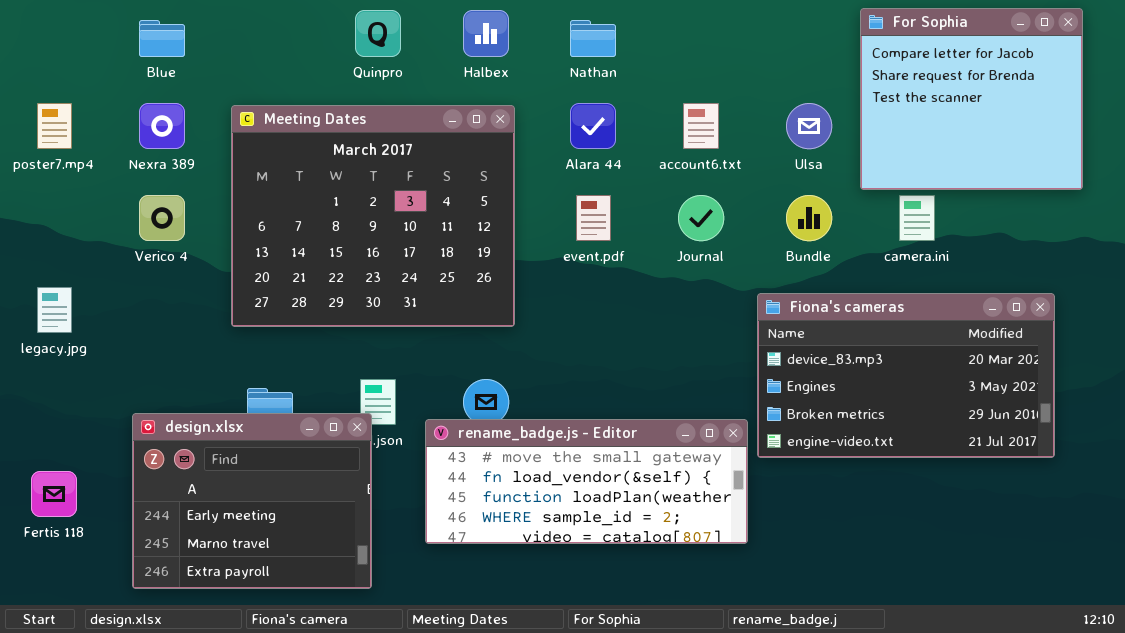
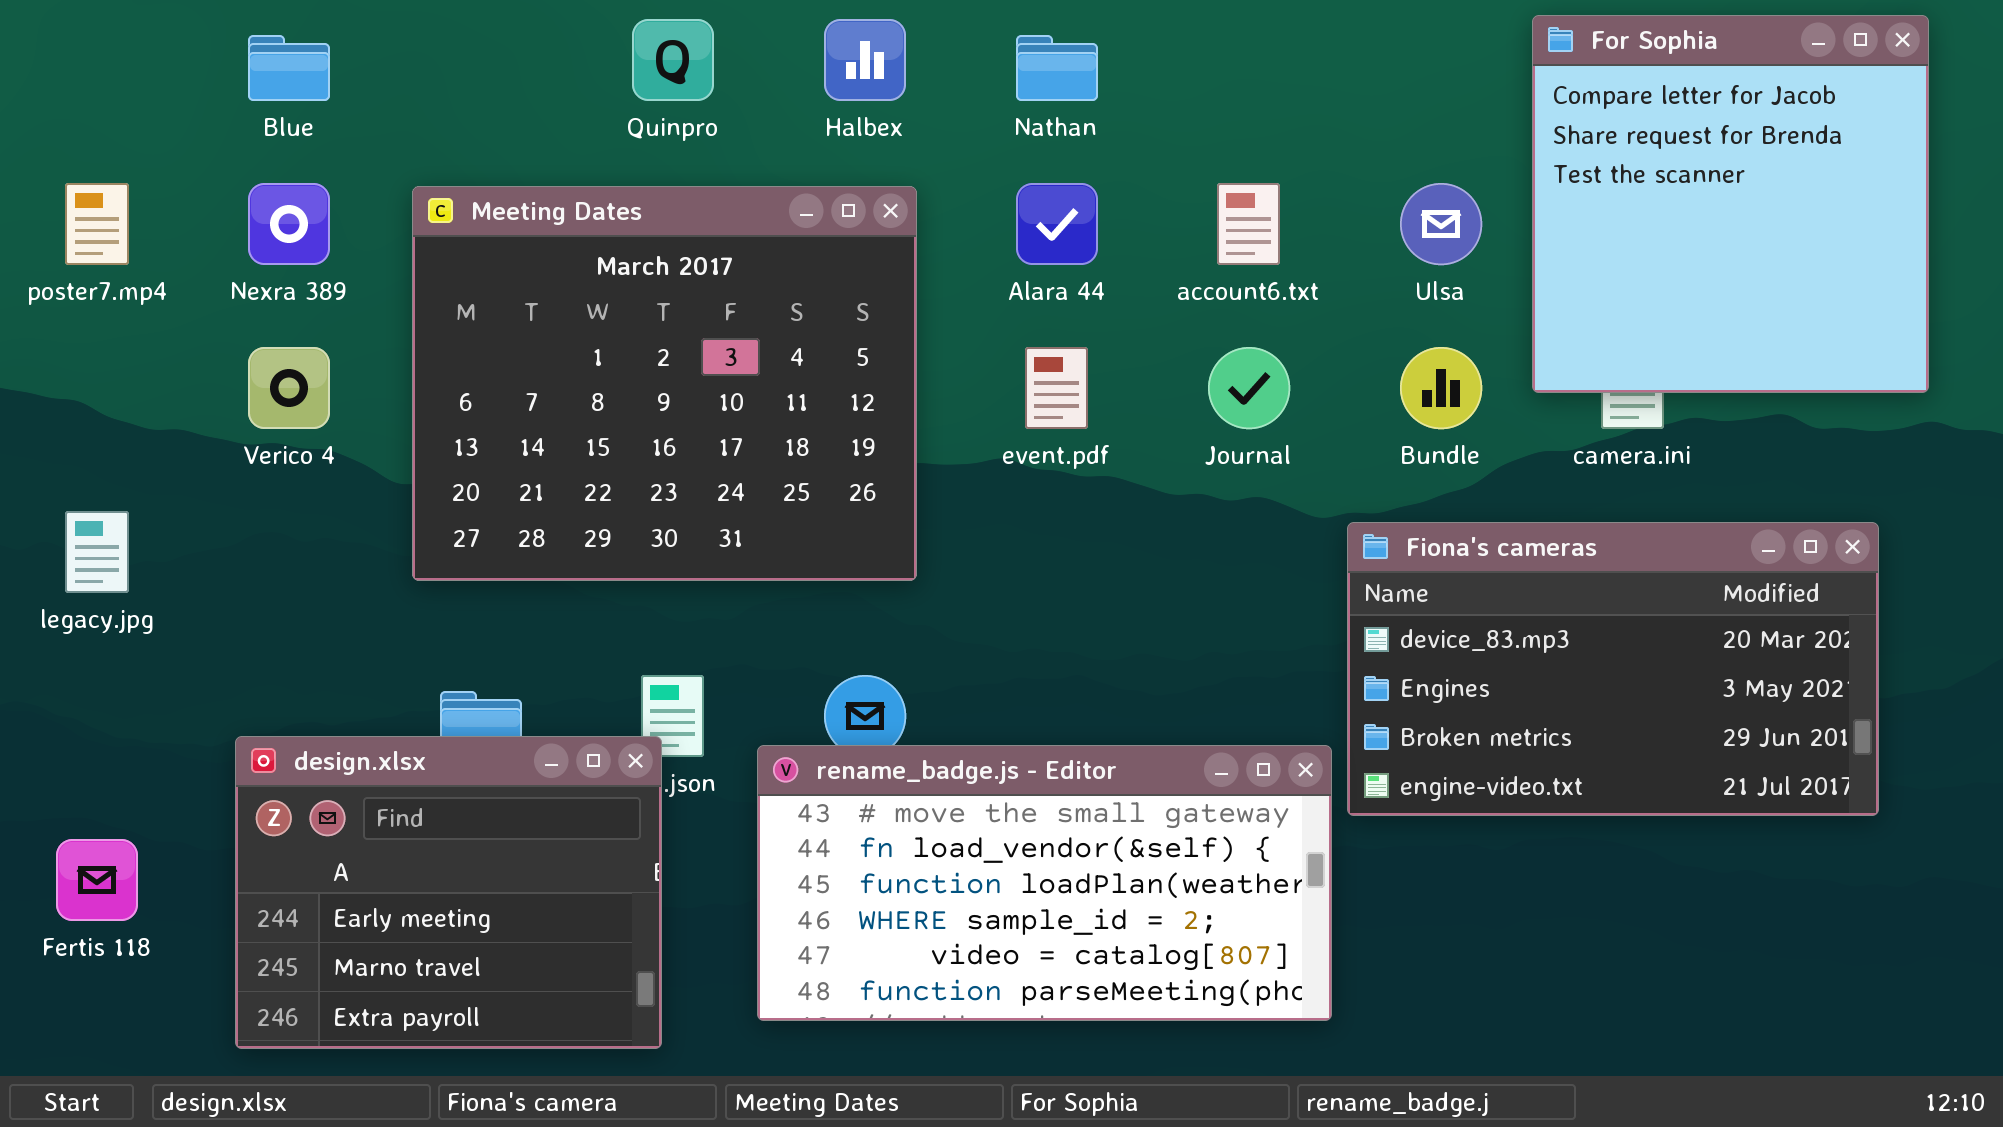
For Sophia: [860,8,1083,190] -> [1532,15,1929,393], resized
rename_badge.js - Editor: [425,419,748,544] -> [757,745,1332,1021], resized

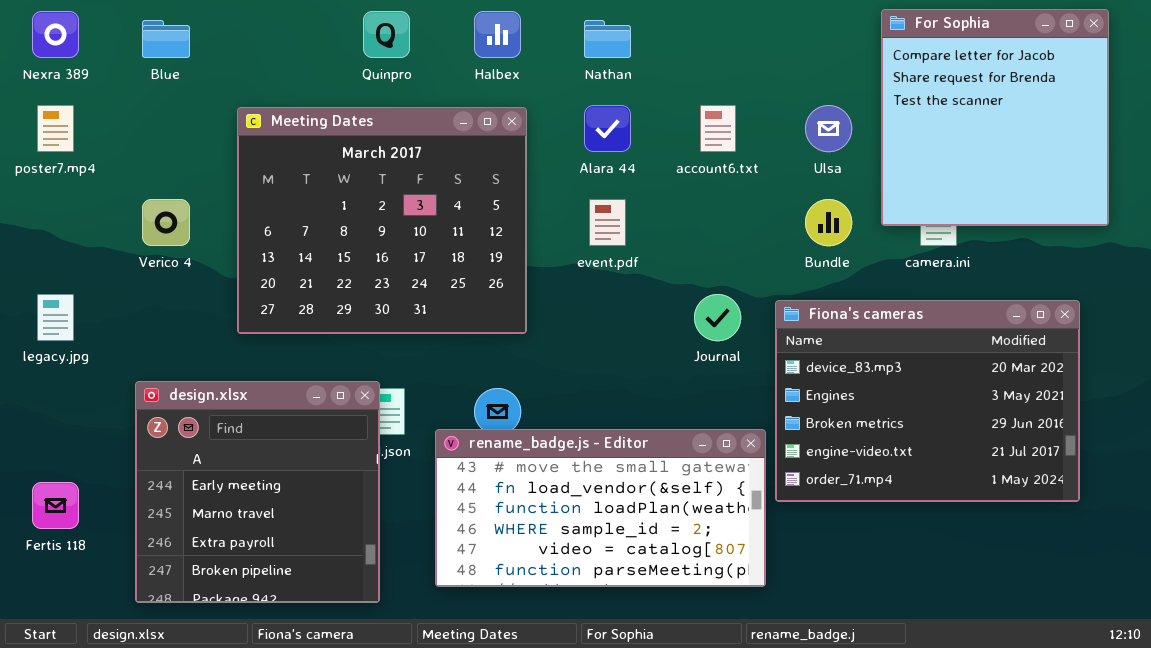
Nexra 389: [248,183,330,265] -> [32,11,79,58], moved
Journal: [1208,347,1290,429] -> [694,294,741,341], moved
Fiona's cameras: [1347,522,1879,816] -> [775,300,1080,502], resized
design.xlsx: [235,736,662,1049] -> [135,381,380,603], resized

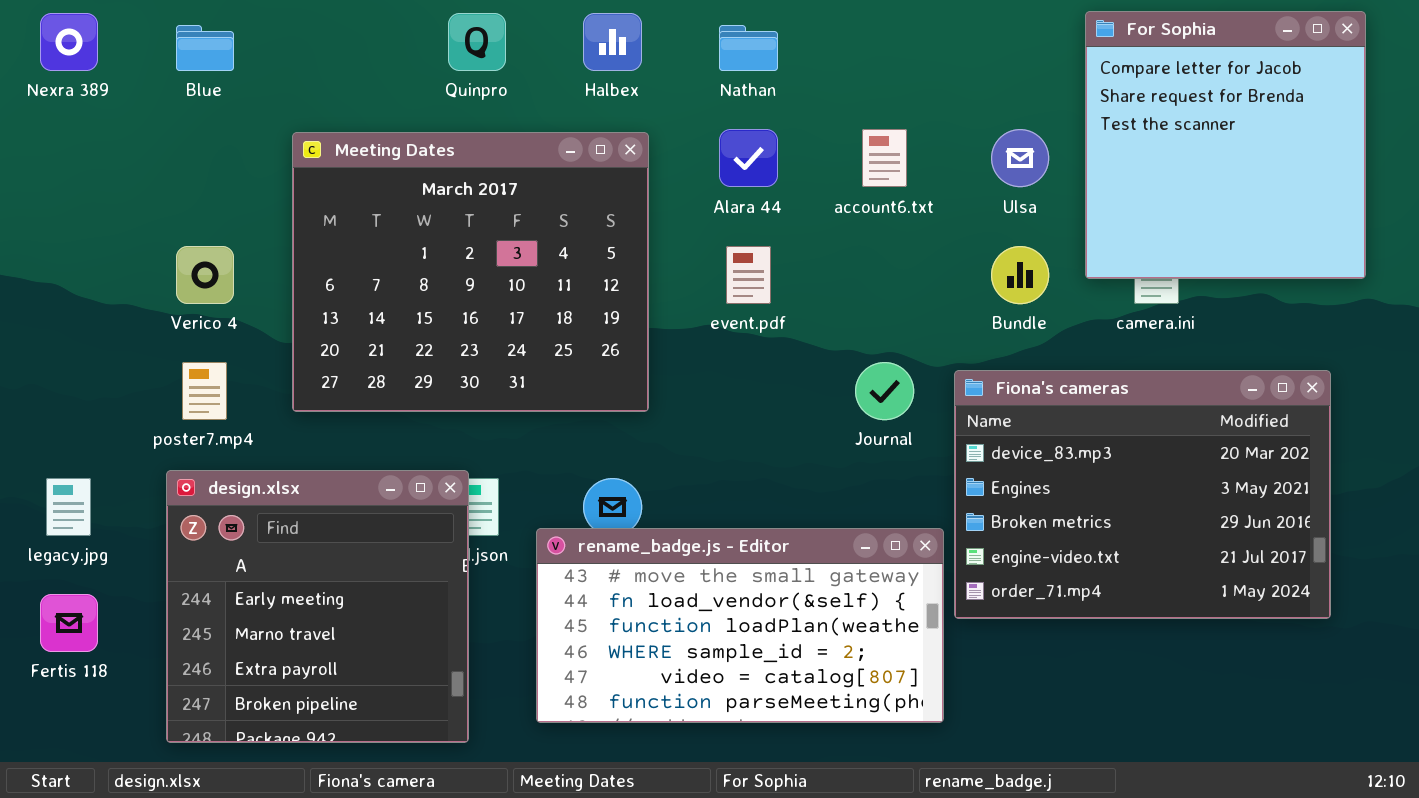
poster7.mp4: [37,105,74,152] -> [182,362,227,420], moved
legacy.jpg: [37,294,74,341] -> [46,478,91,536], moved

